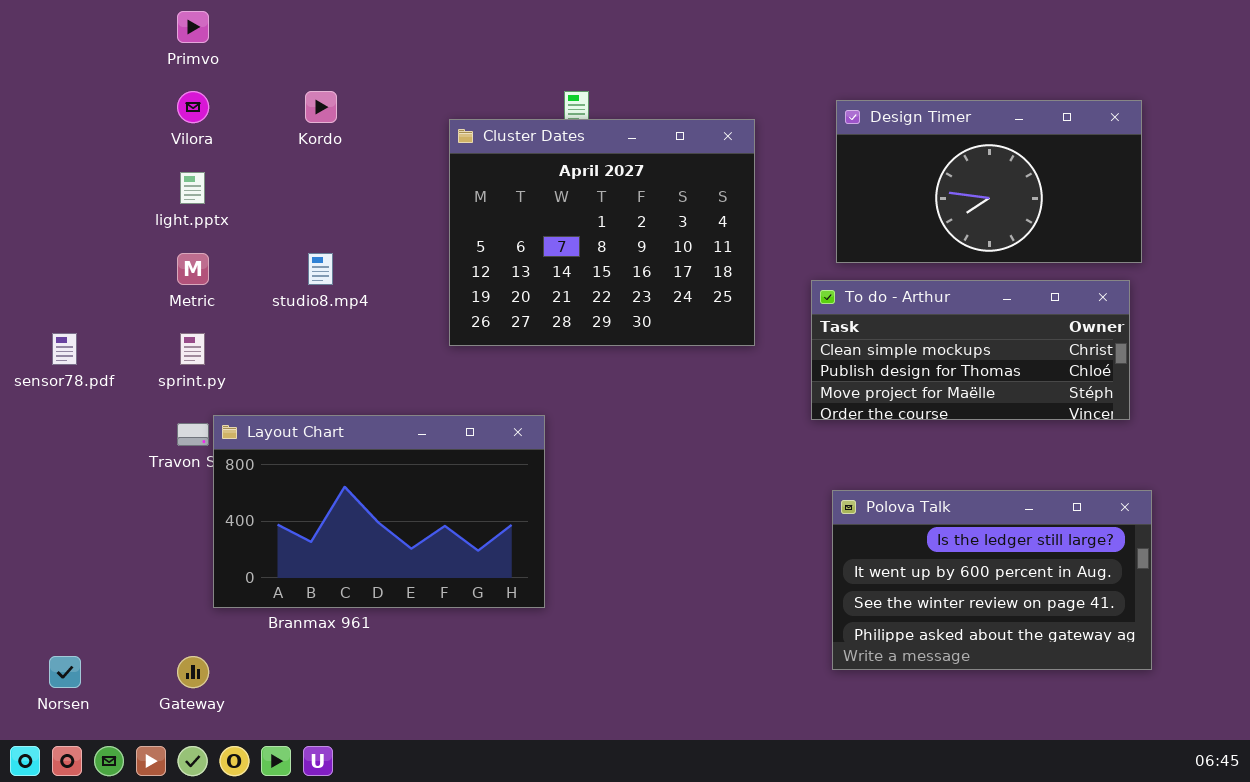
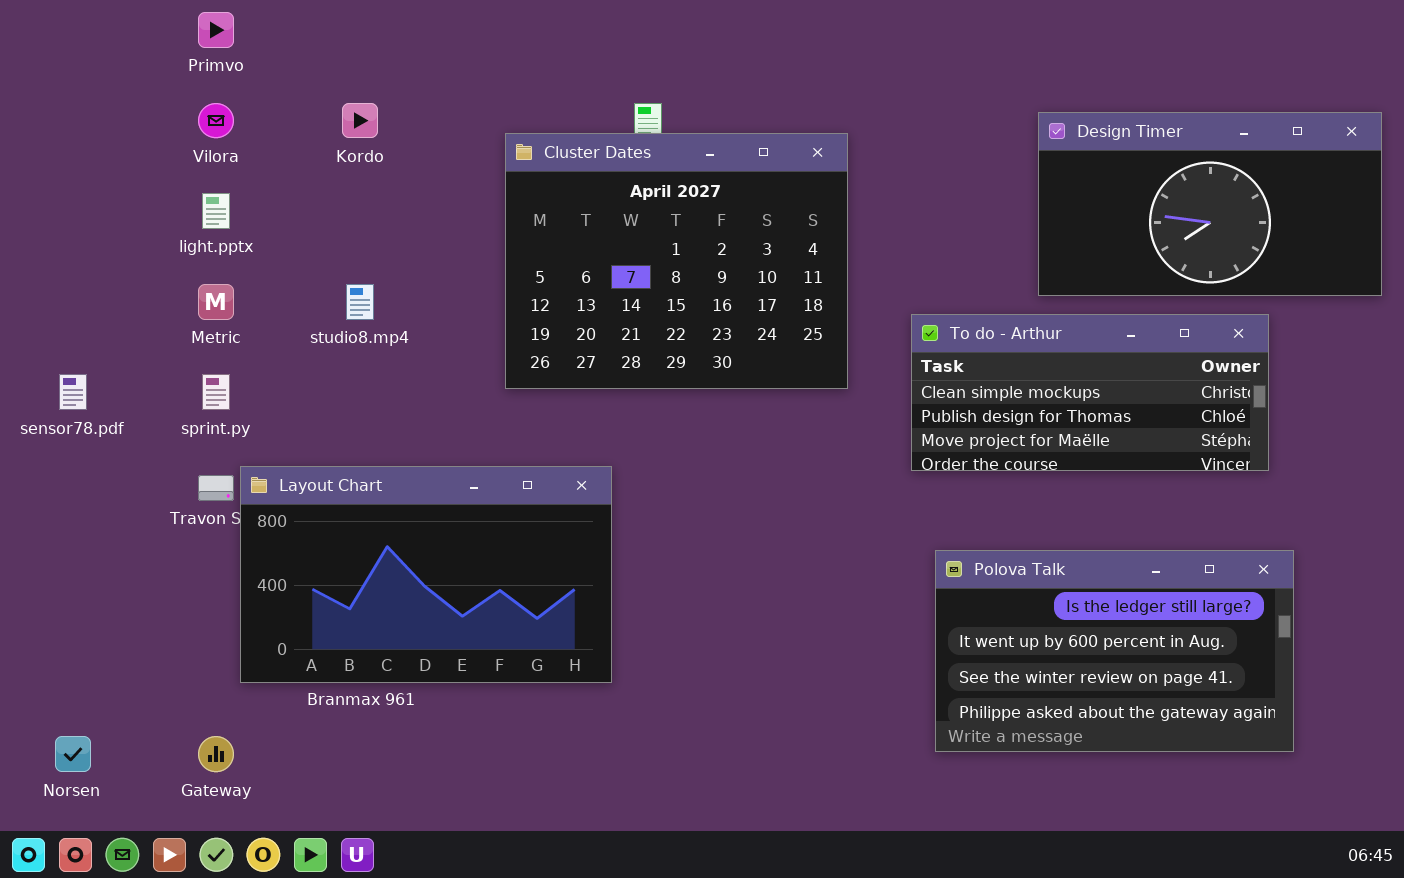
Design Timer: [836,100,1142,263] -> [1038,112,1382,296], moved

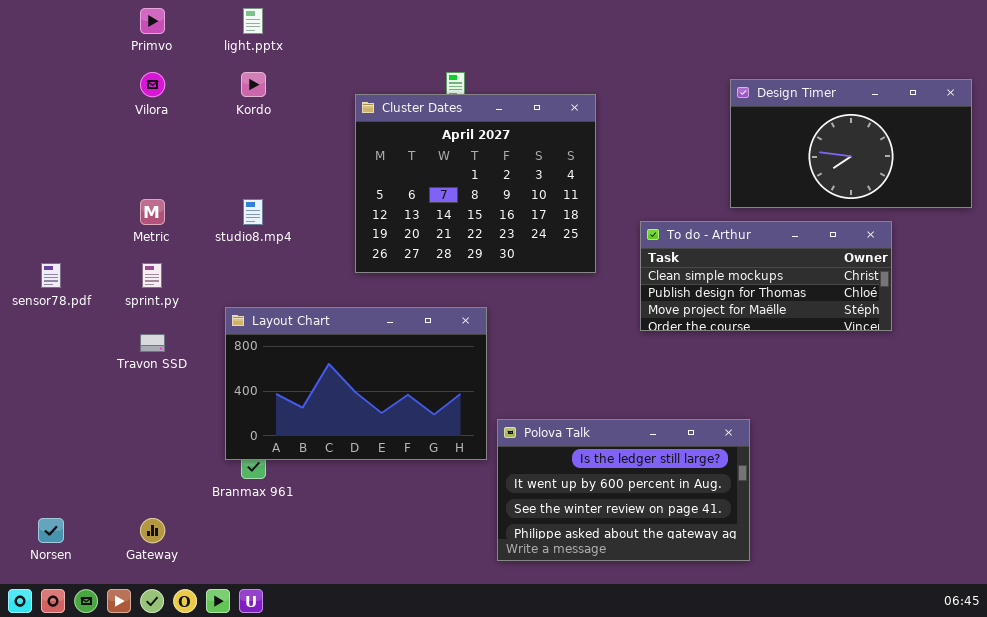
light.pptx: [202,193,230,229] -> [243,8,263,34], moved
Layout Chart: [240,466,612,683] -> [225,307,487,460], moved
Polova Talk: [935,550,1294,752] -> [497,419,750,561], moved

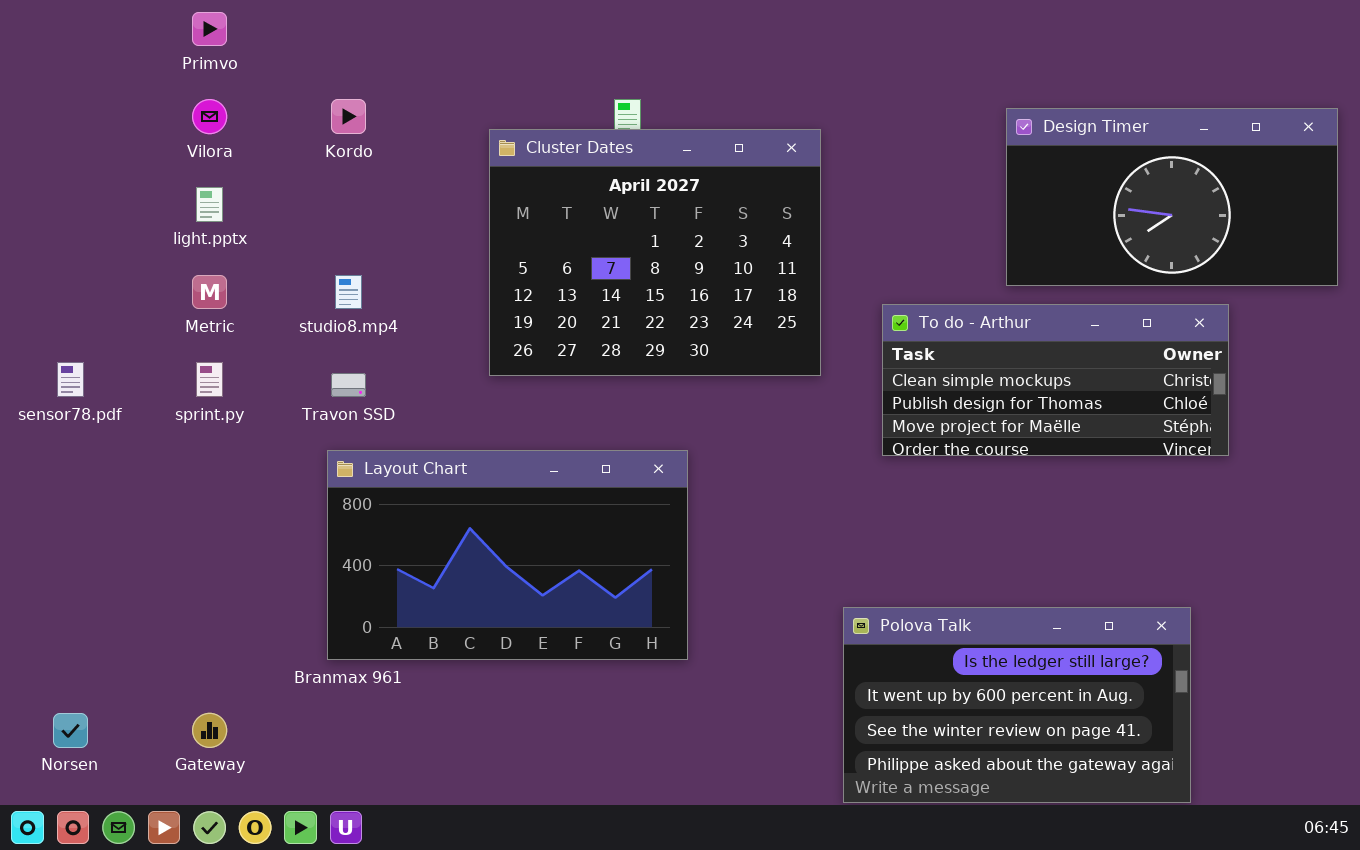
light.pptx: [243,8,263,34] -> [196,187,223,222], moved
Layout Chart: [225,307,487,460] -> [327,450,688,660], moved
Travon SSD: [140,334,165,352] -> [331,373,366,397], moved
Polova Talk: [497,419,750,561] -> [843,607,1191,803], moved

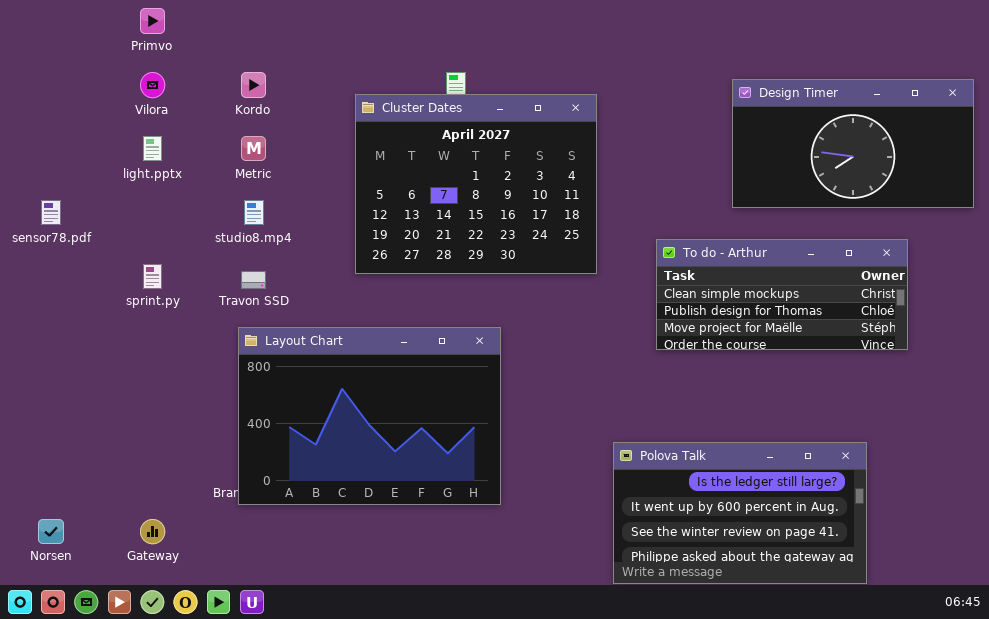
Metric: [192,275,227,309] -> [241,136,266,161], moved
To do - Arthur: [882,304,1229,456] -> [656,239,908,350], moved
sensor78.pdf: [57,362,84,397] -> [41,200,61,225], moved
Layout Chart: [327,450,688,660] -> [238,327,501,505], resized

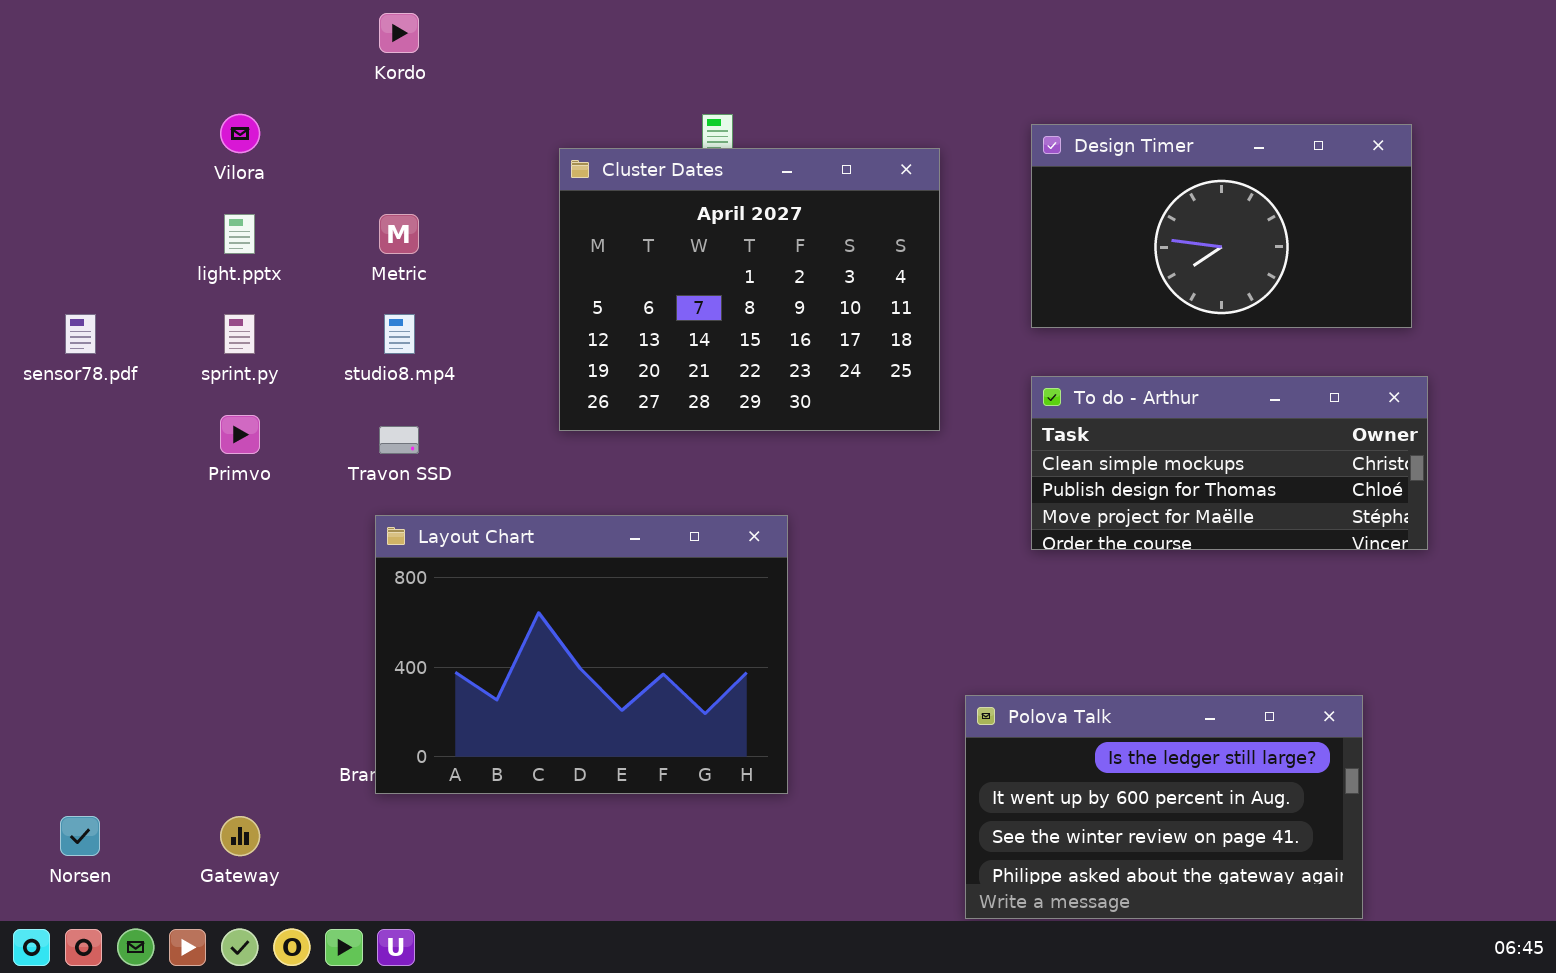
Primvo: [140,8,165,34] -> [220,415,260,454], moved
Kordo: [241,72,266,98] -> [379,13,419,53], moved
Design Timer: [732,79,974,208] -> [1031,124,1412,328], moved
sprint.py: [143,264,162,289] -> [224,314,255,354], moved

